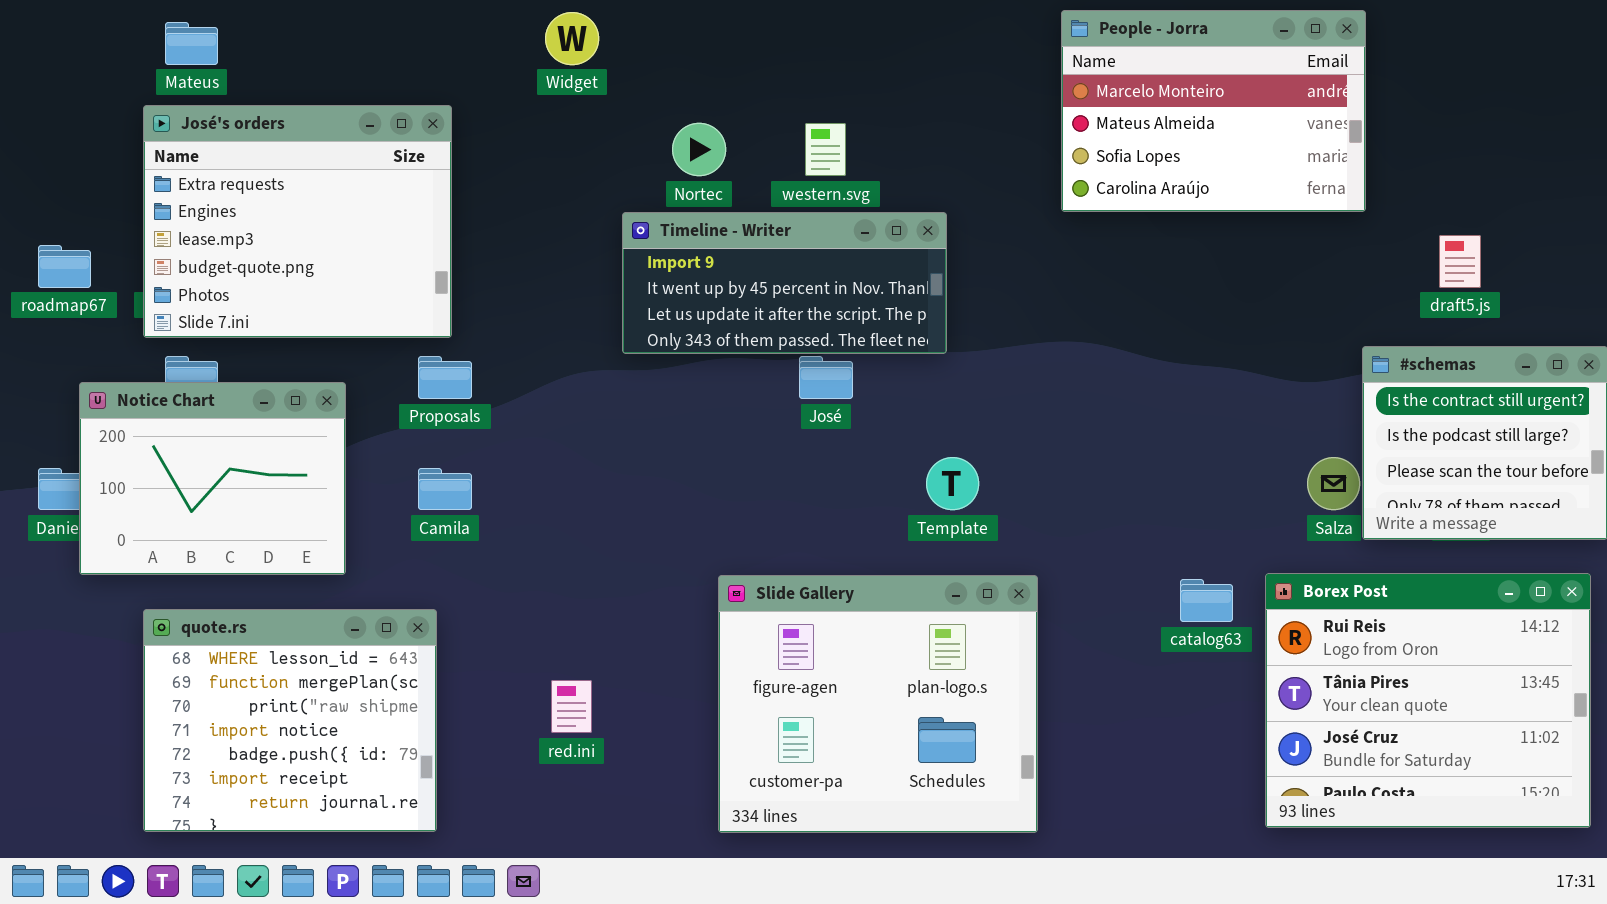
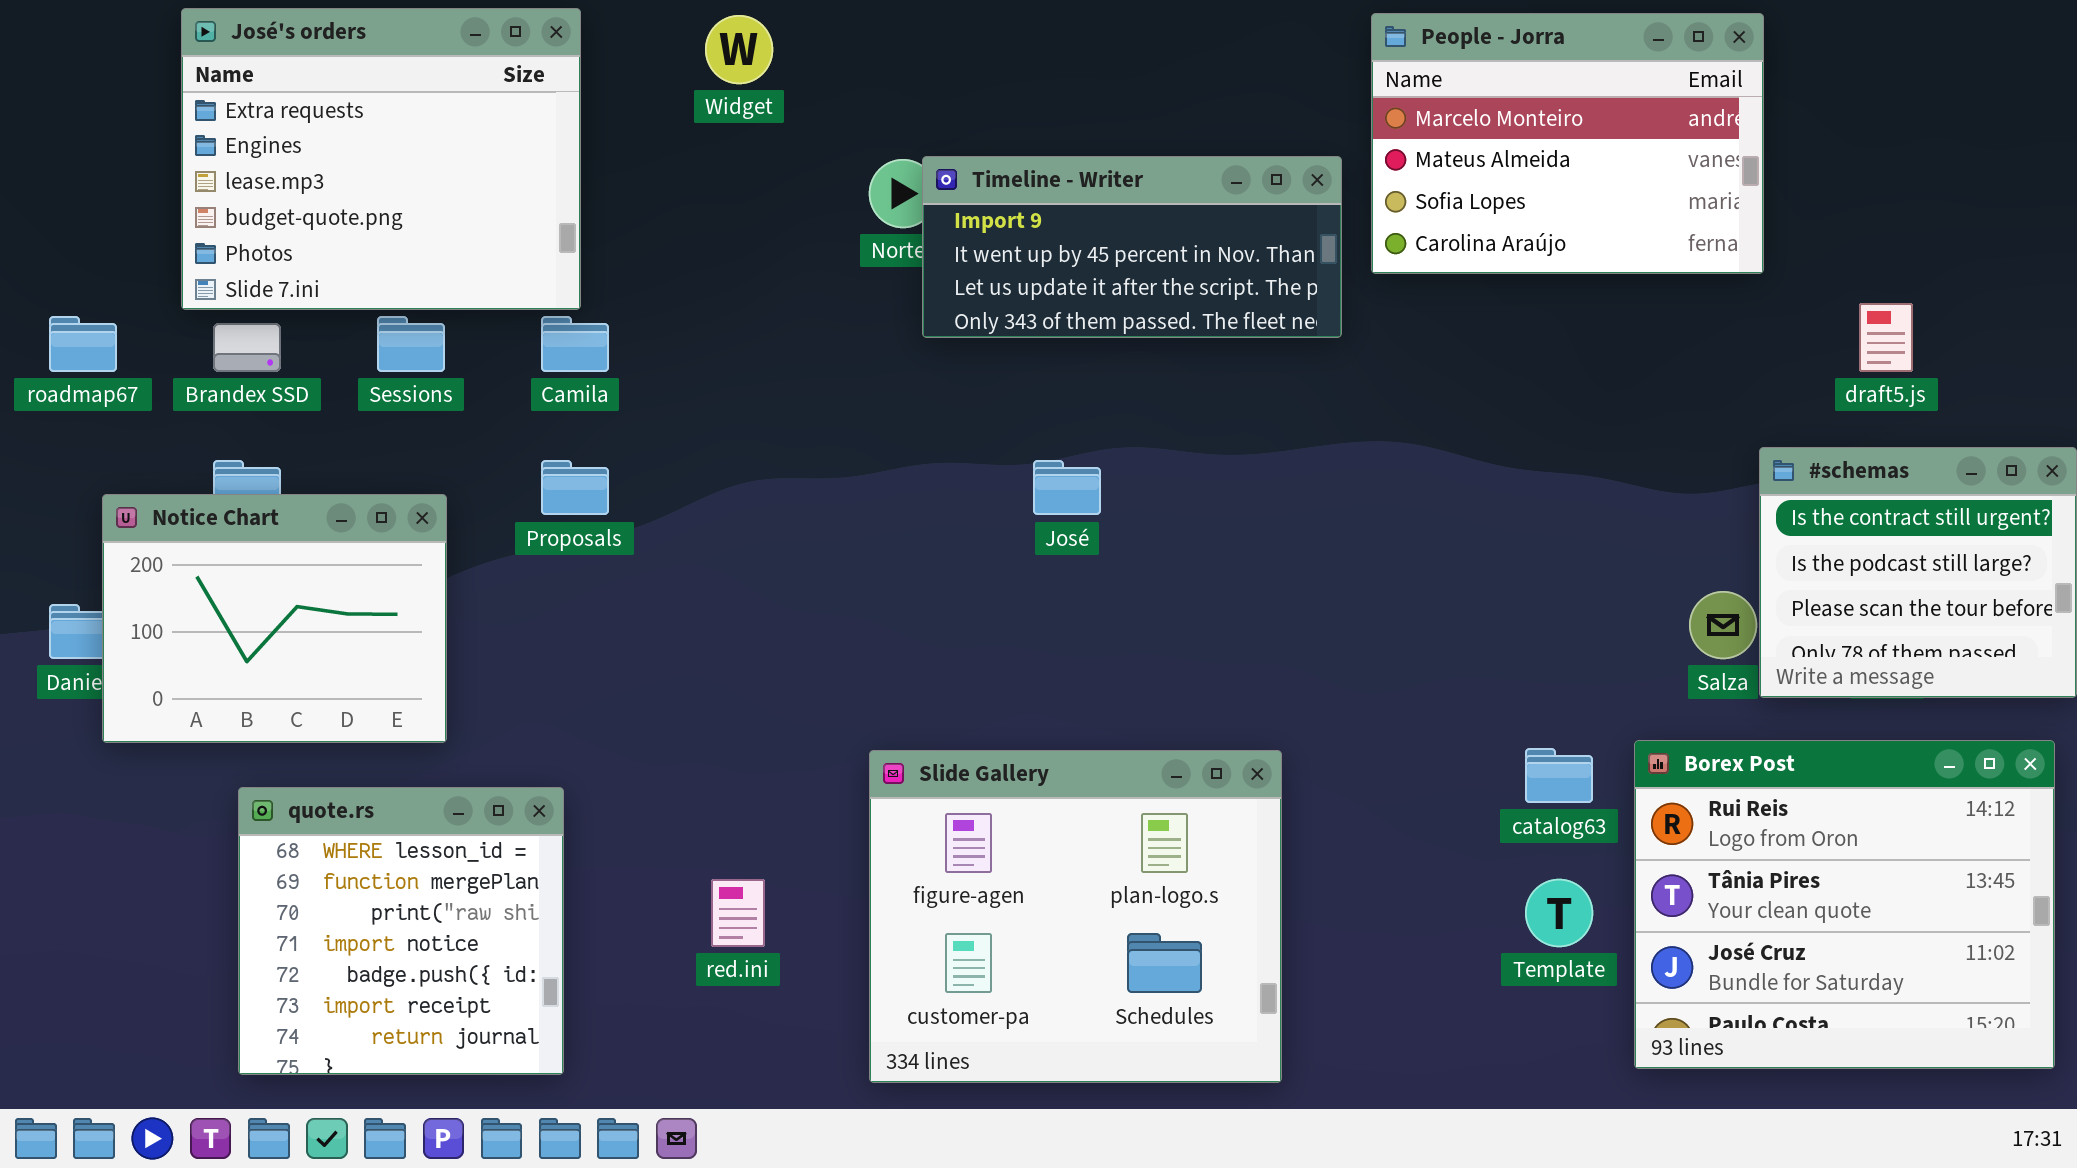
José's orders: [143,105,452,338] -> [181,8,581,310], moved
Timeline - Writer: [622,212,947,354] -> [922,156,1342,338], moved
Template: [926,457,979,510] -> [1525,879,1593,947], moved
Camila: [418,468,472,510] -> [541,316,609,372], moved
Slide Gallery: [718,575,1038,833] -> [869,750,1282,1083], moved
quote.rs: [143,609,437,832] -> [238,787,564,1075], resized

